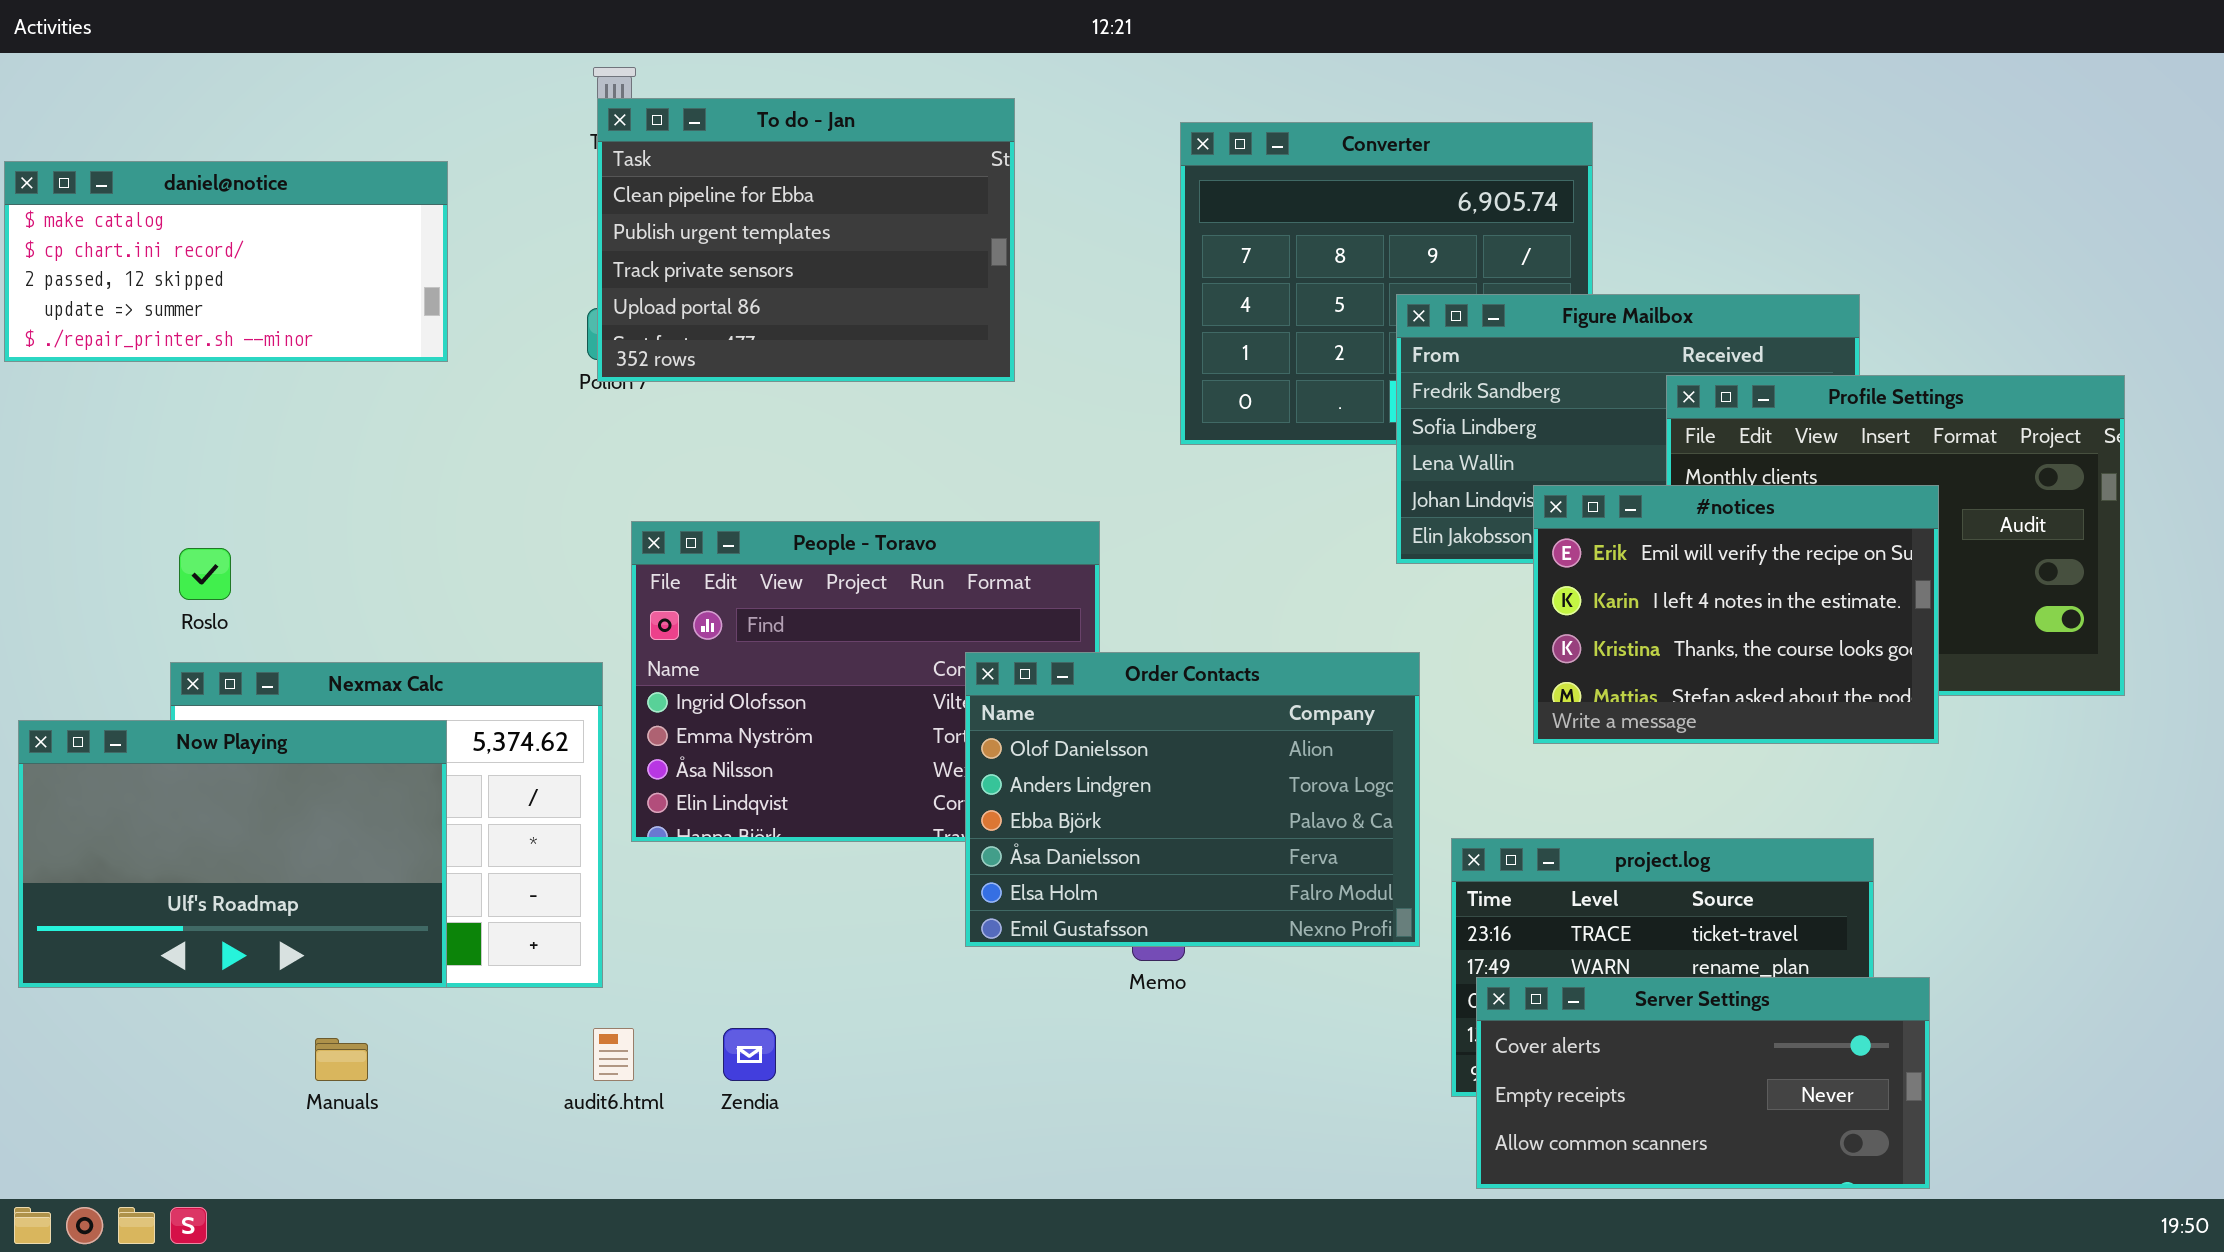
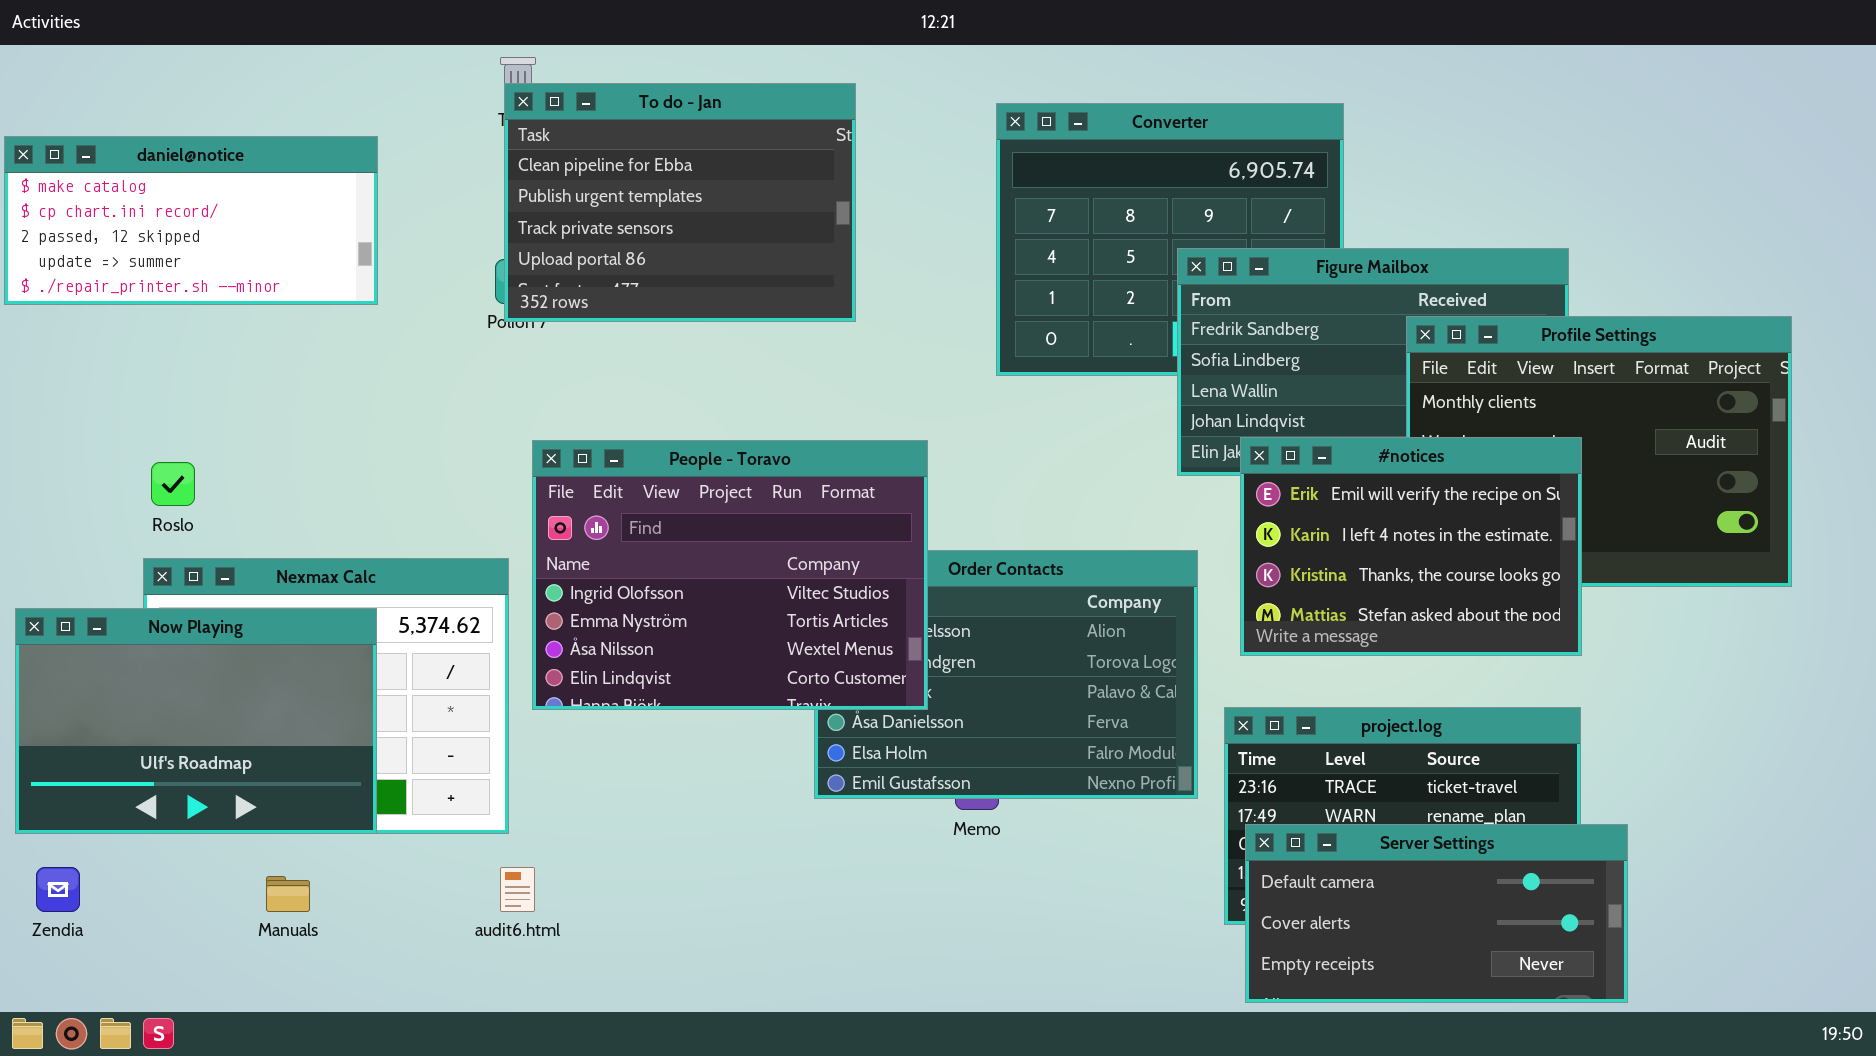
#notices: [1533,485,1939,744] -> [1240,437,1582,656], moved
People - Toravo: [631,521,1100,842] -> [532,440,928,710], raised
Server Settings: [1476,977,1930,1189] -> [1245,824,1628,1003], scrolled up 1 row
Zendia: [723,1028,776,1081] -> [36,867,80,912], moved

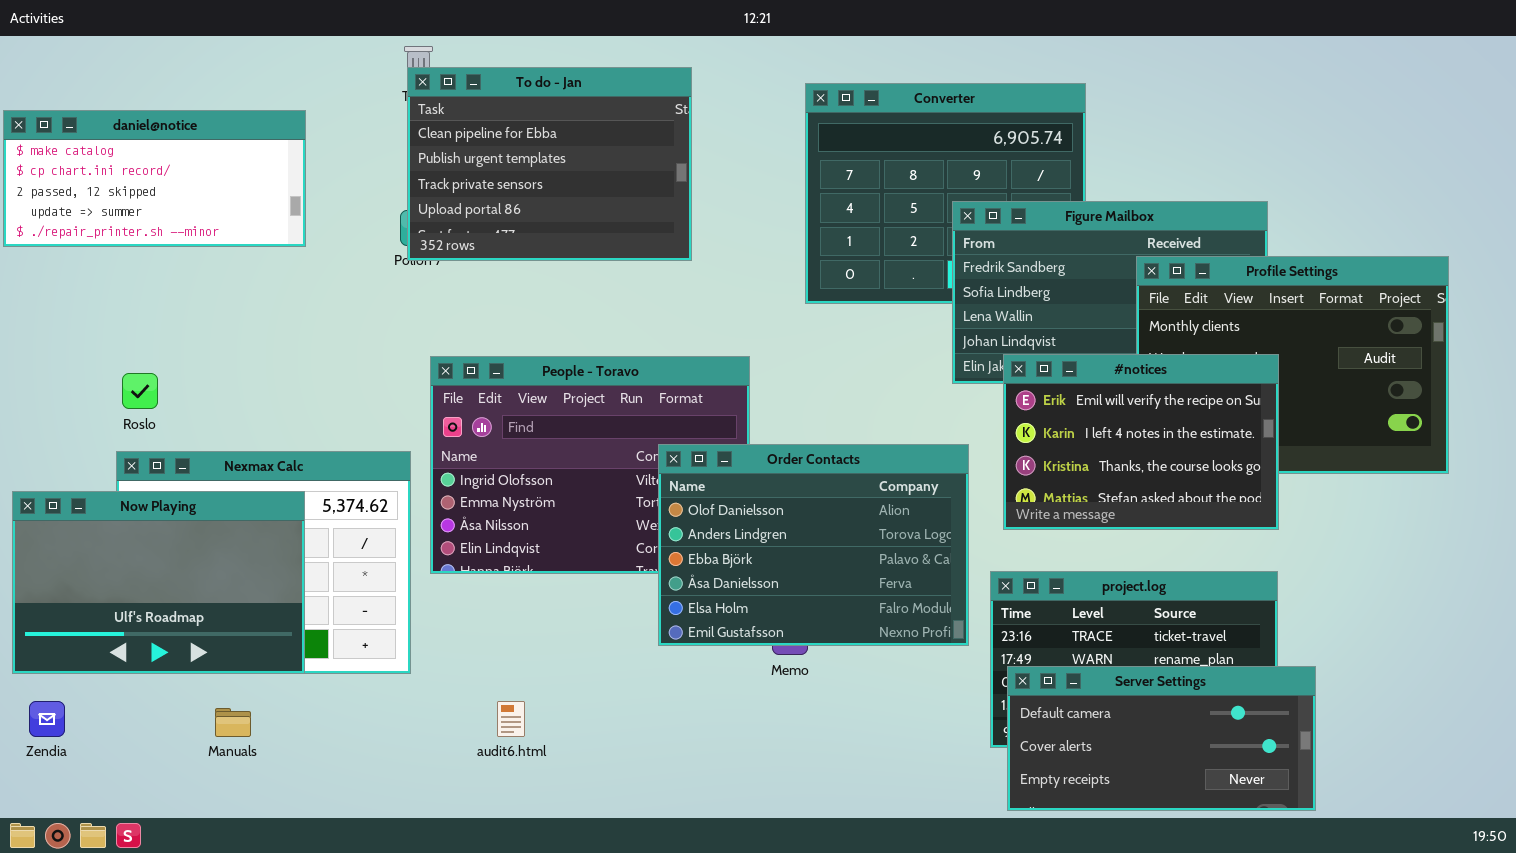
Order Contacts: [814,550,1198,799] -> [658,444,969,646], raised
audit6.html: [500,867,535,912] -> [497,701,525,737], moved

